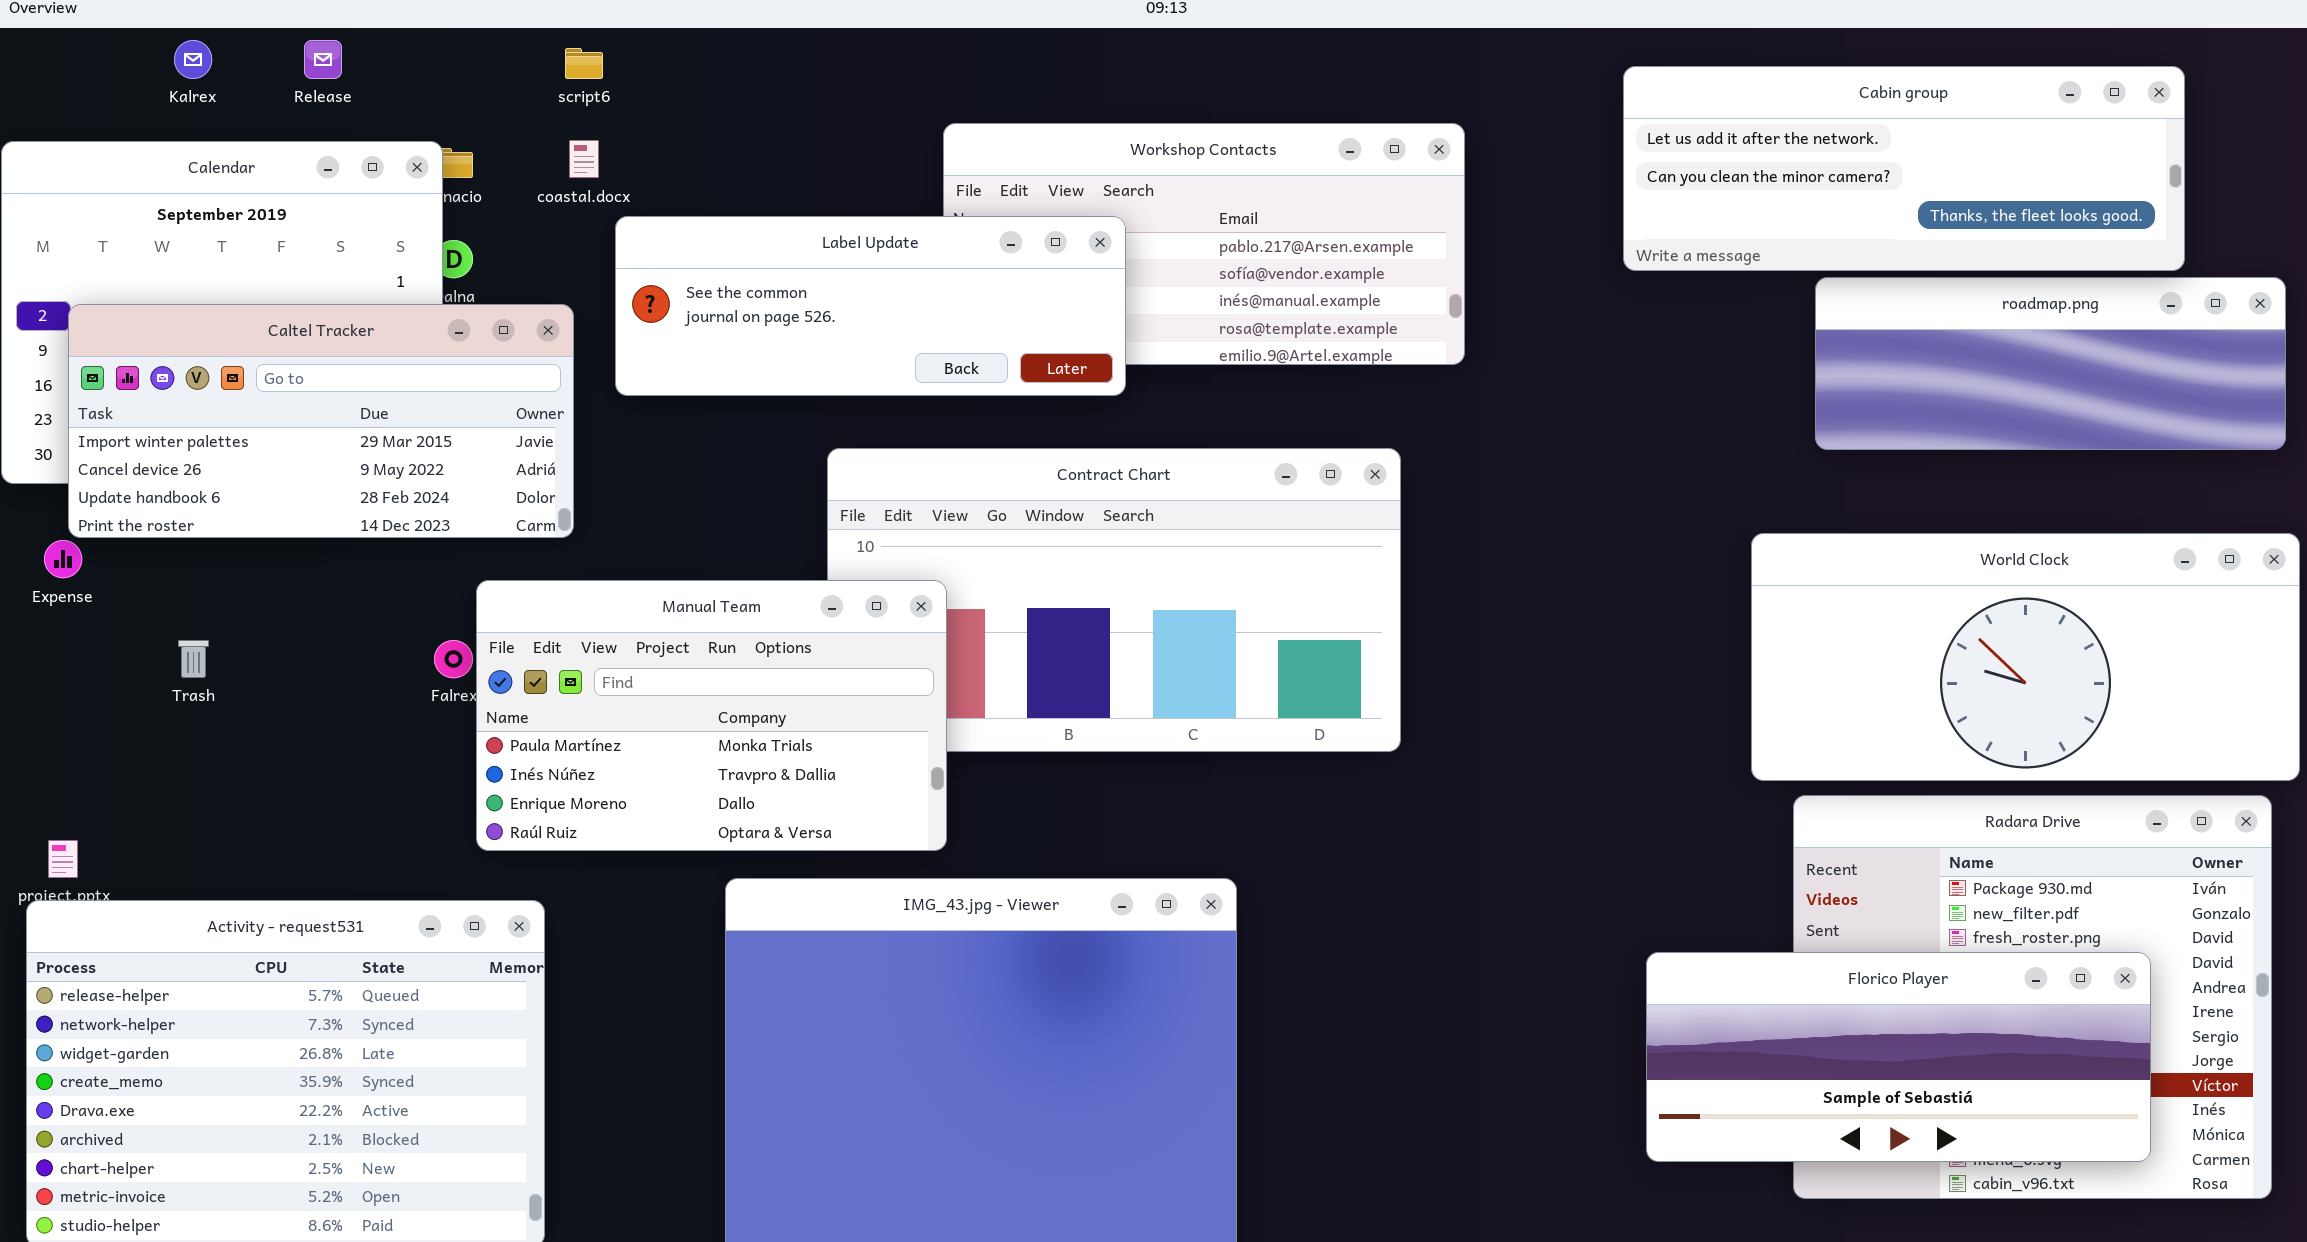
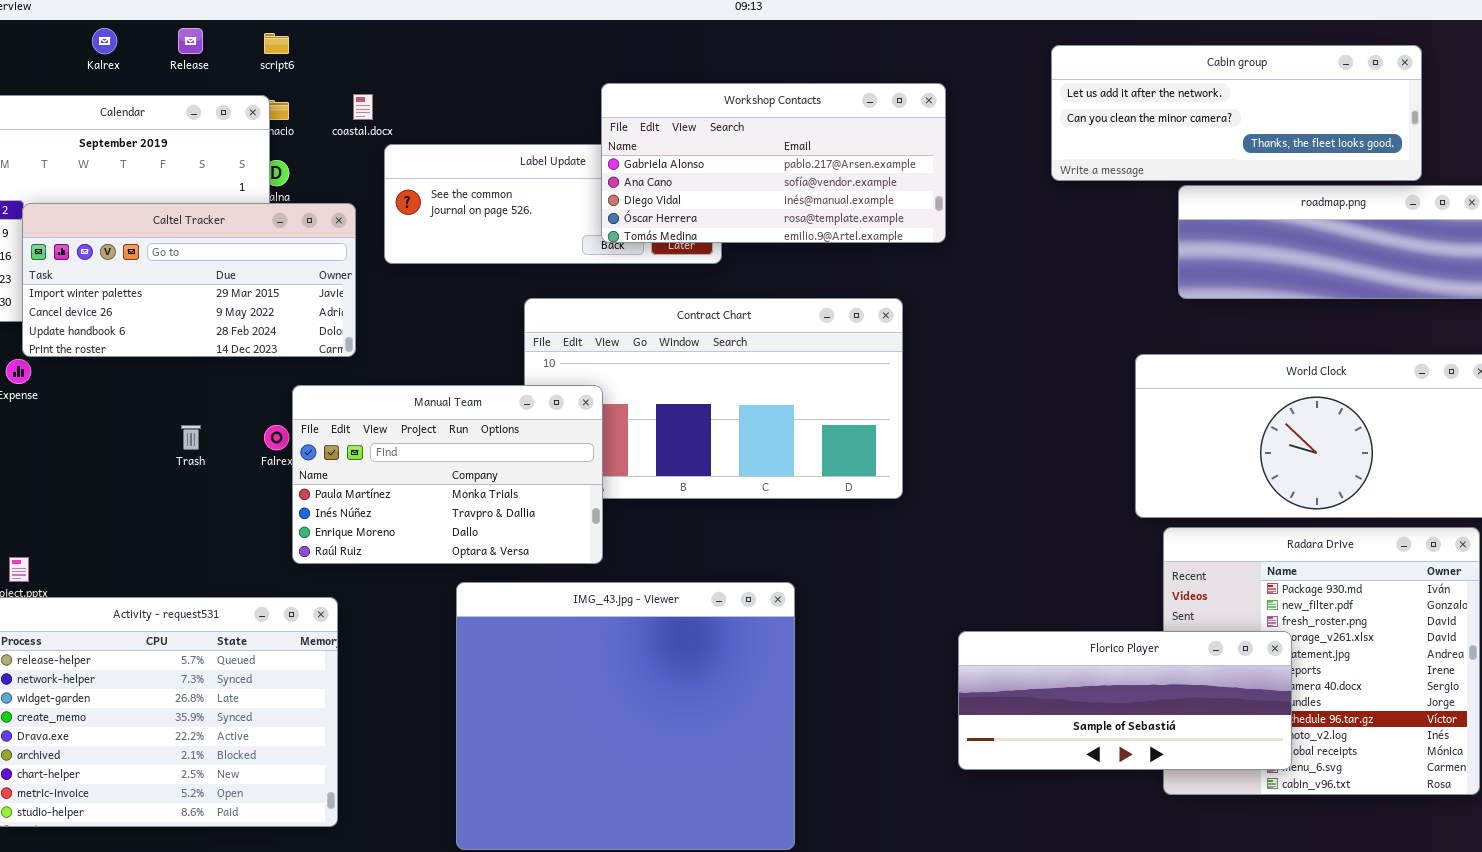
script6: [565,48,603,79] -> [264,33,289,54], moved
Workshop Contacts: [943,123,1465,365] -> [601,83,946,243], raised
Trash: [178,640,209,678] -> [181,425,201,450], moved
Florico Player: [1646,952,2151,1162] -> [958,631,1292,770], moved

